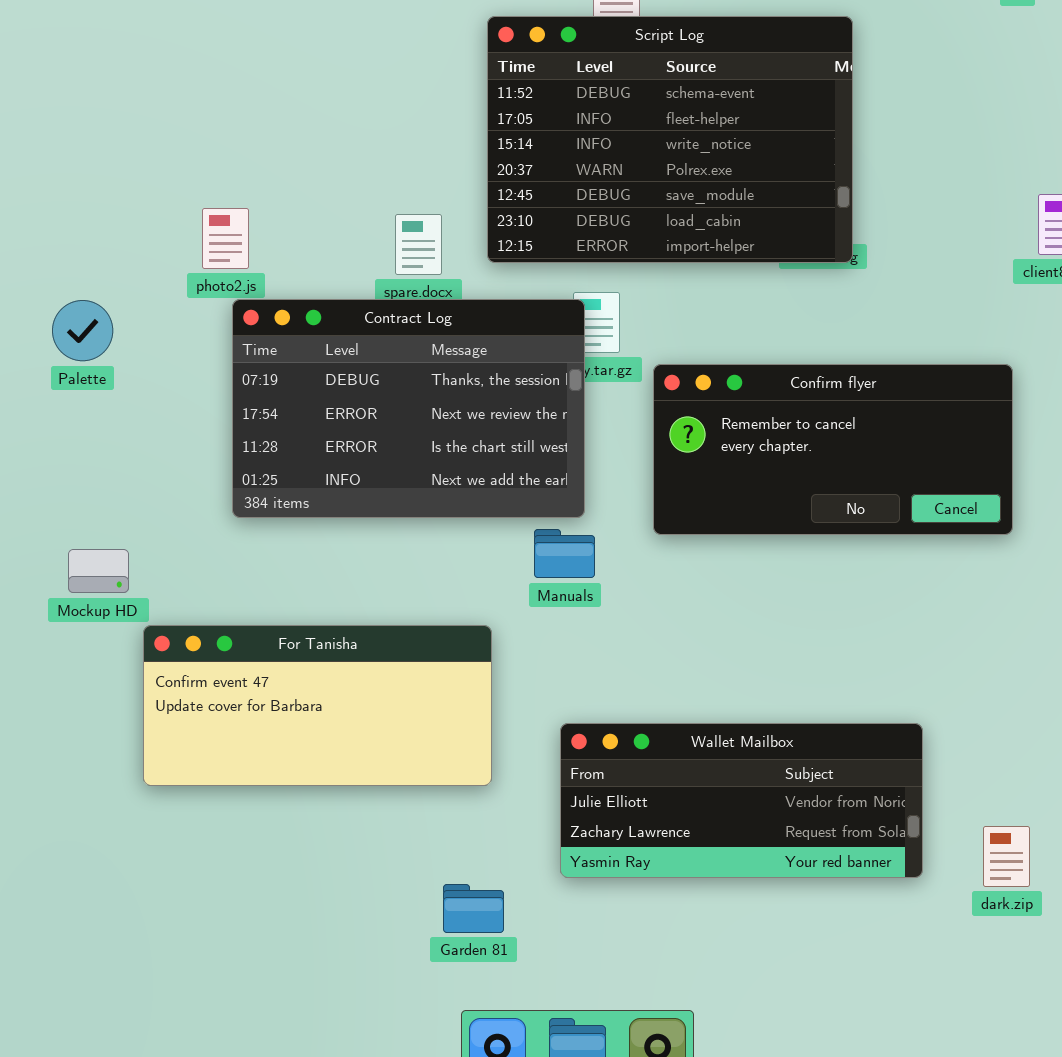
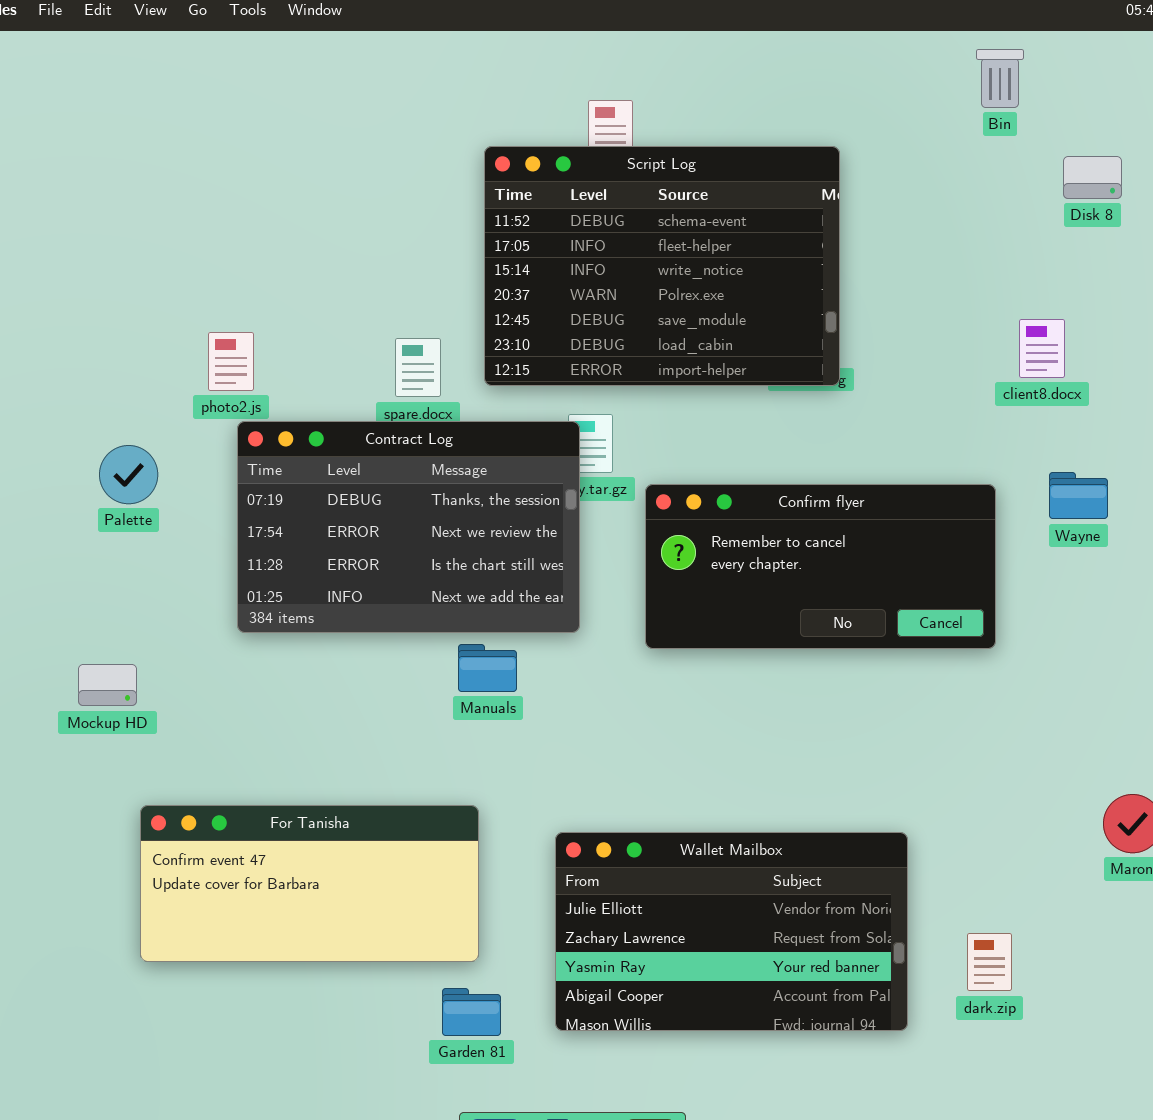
Palette: [52,300,113,361] -> [99,445,158,504], moved
Manuals: [534,529,595,578] -> [458,644,517,692], moved
For Tanisha: [143,625,492,786] -> [140,805,479,962], moved
Wallet Mailbox: [560,723,923,878] -> [555,832,908,1031], resized

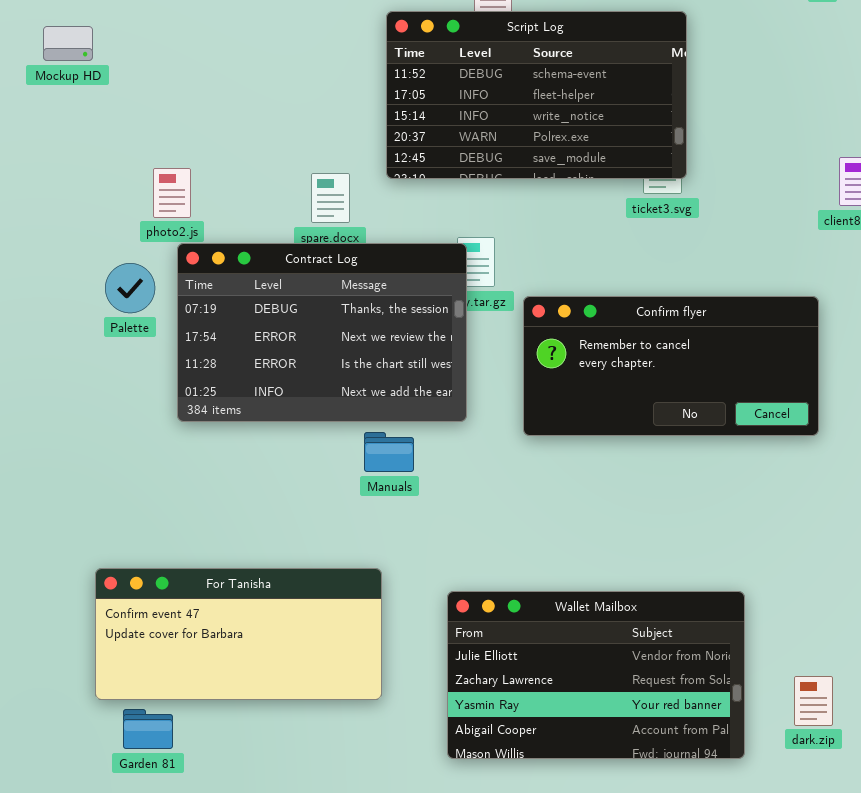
Script Log: [484,146,840,386] -> [386,11,687,179], resized
Palette: [99,445,158,504] -> [105,263,155,313], moved
Mockup HD: [78,664,137,706] -> [43,26,93,61], moved
Garden 81: [442,988,501,1036] -> [123,709,173,749], moved

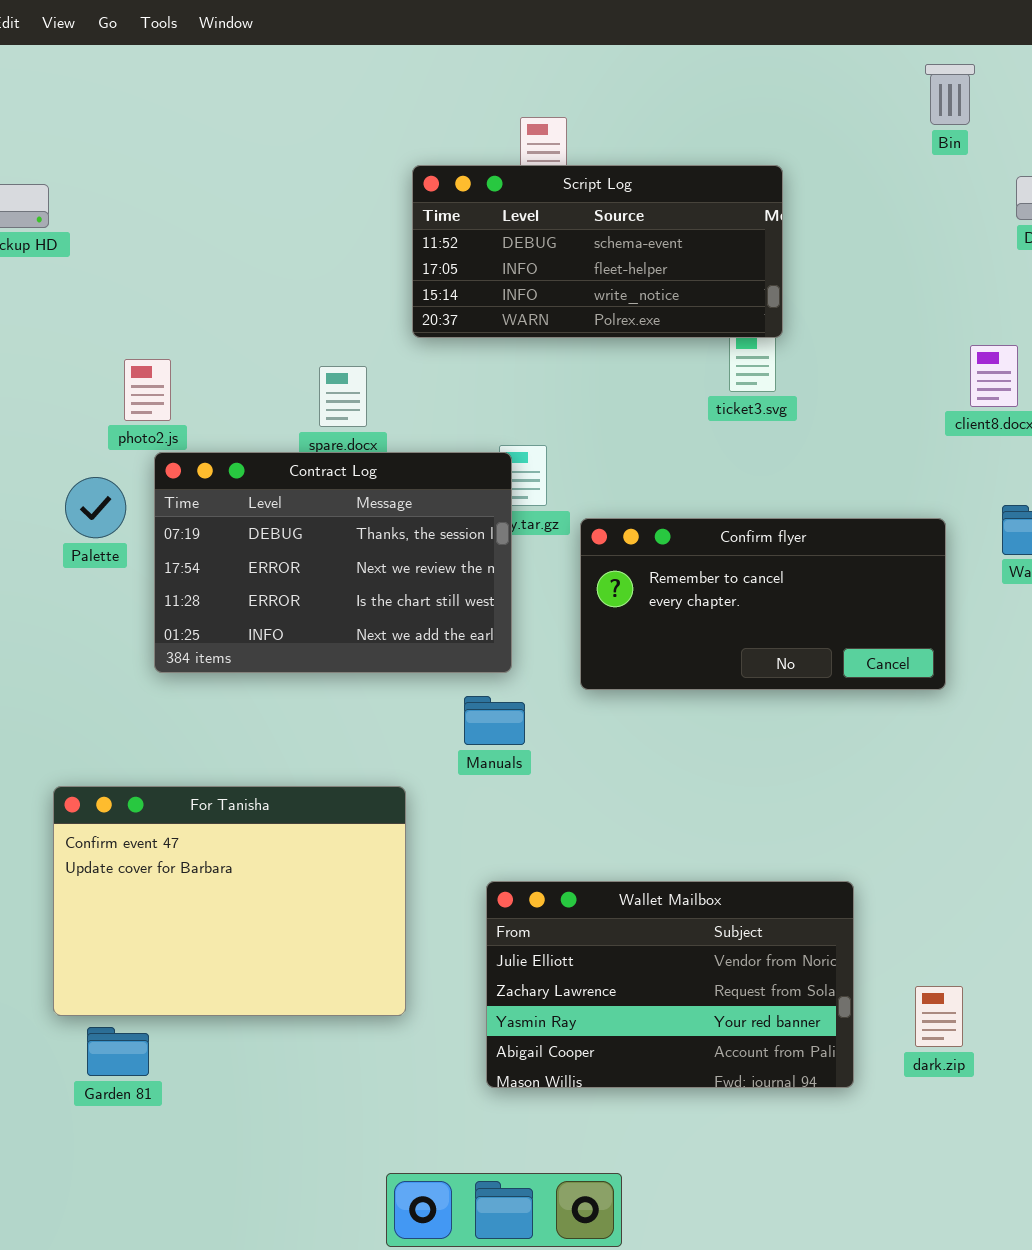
Script Log: [386,11,687,179] -> [412,165,783,338], resized
Manuals: [364,432,414,472] -> [464,696,525,745], moved
For Tanisha: [95,568,382,700] -> [53,786,406,1016], resized

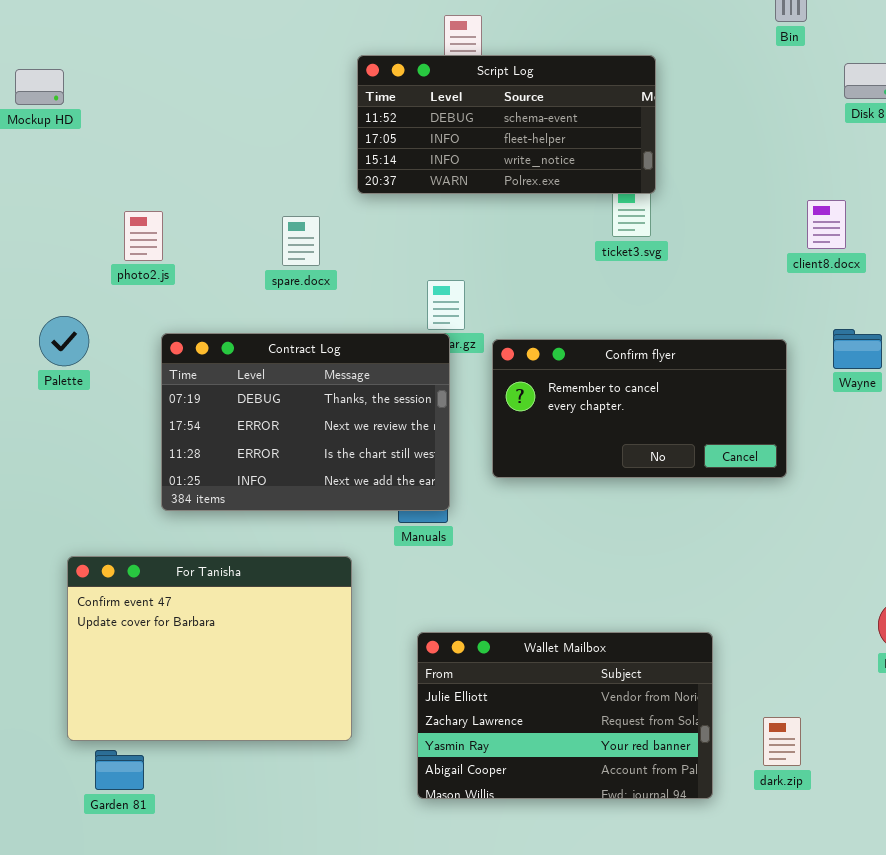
Contract Log: [154,452,512,673] -> [161,333,450,511], moved
Palette: [65,477,126,538] -> [39,316,89,366], moved

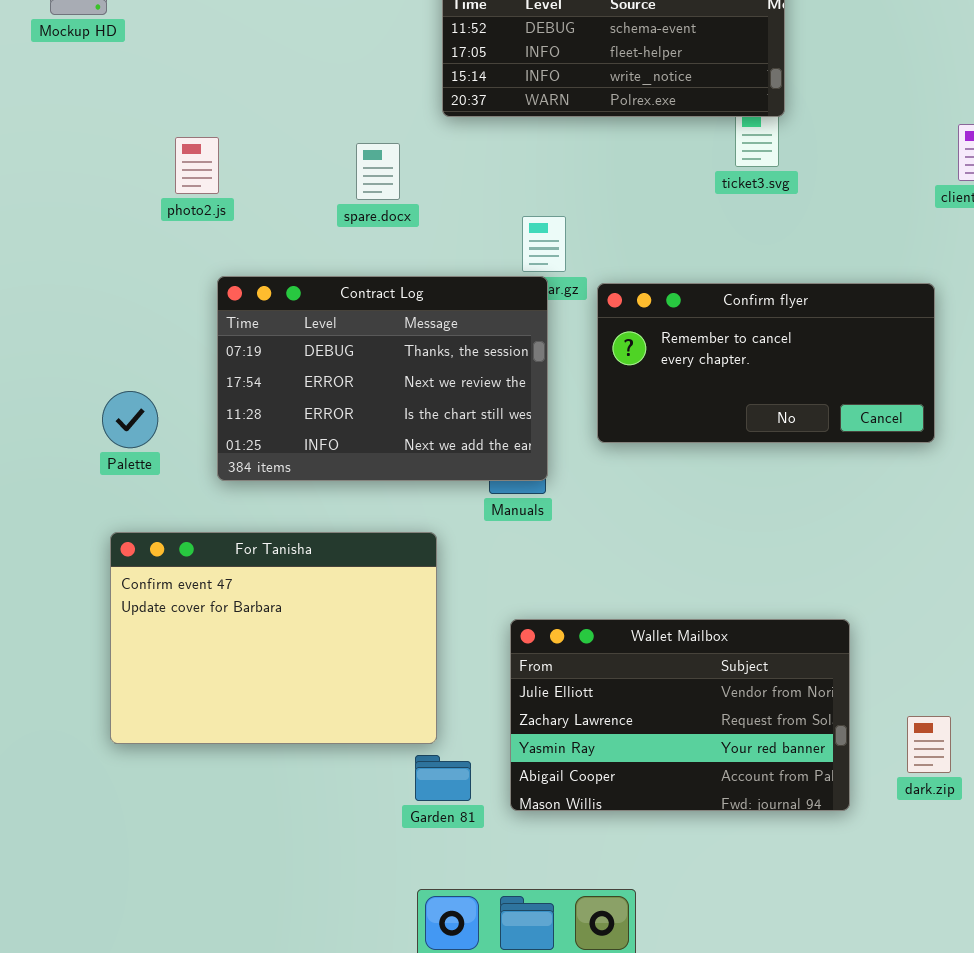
Palette: [39,316,89,366] -> [102,391,158,448], moved
Garden 81: [95,750,144,790] -> [415,755,471,801], moved

